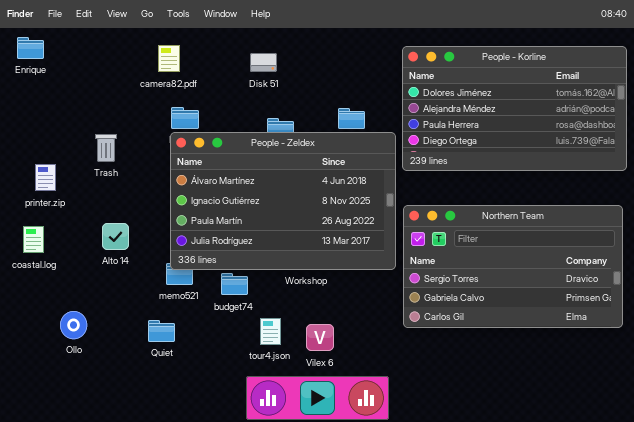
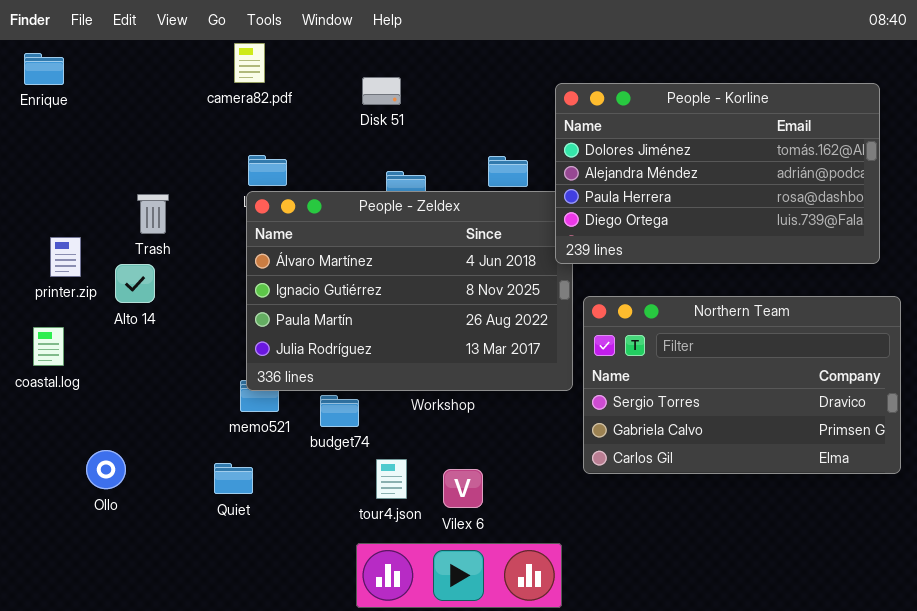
camera82.pdf: [158,45,180,72] -> [234,43,265,83], moved
People - Korline: [402,46,627,171] -> [555,83,880,264], moved
Alto 14: [102,223,129,250] -> [115,264,155,303], moved

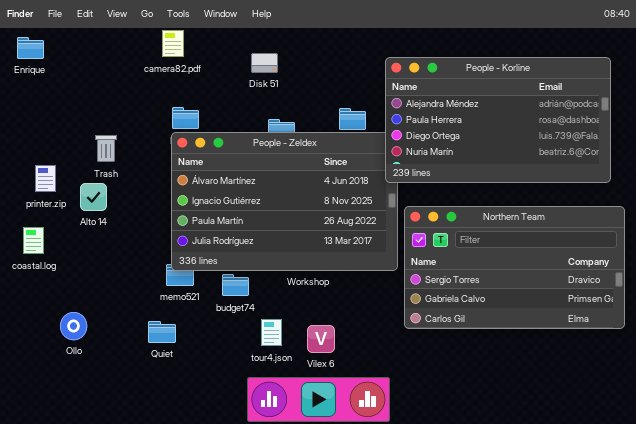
People - Korline: [555,83,880,264] -> [385,57,611,183], scrolled down 1 row

